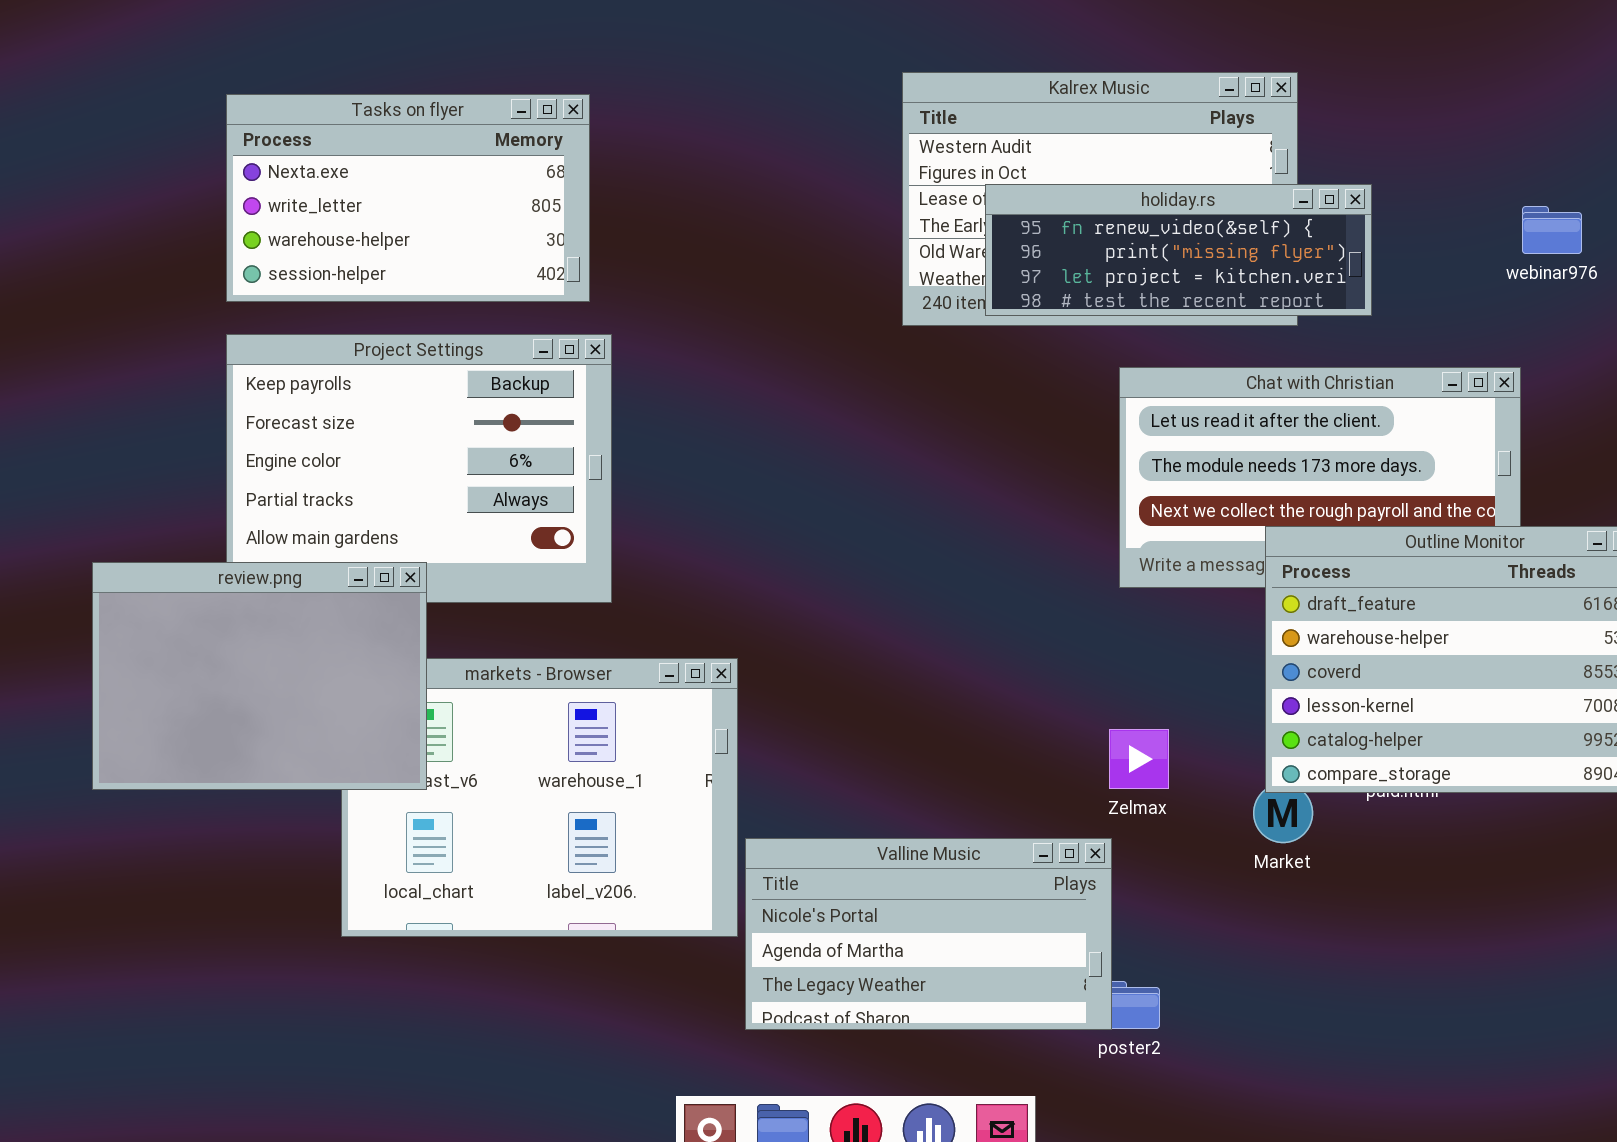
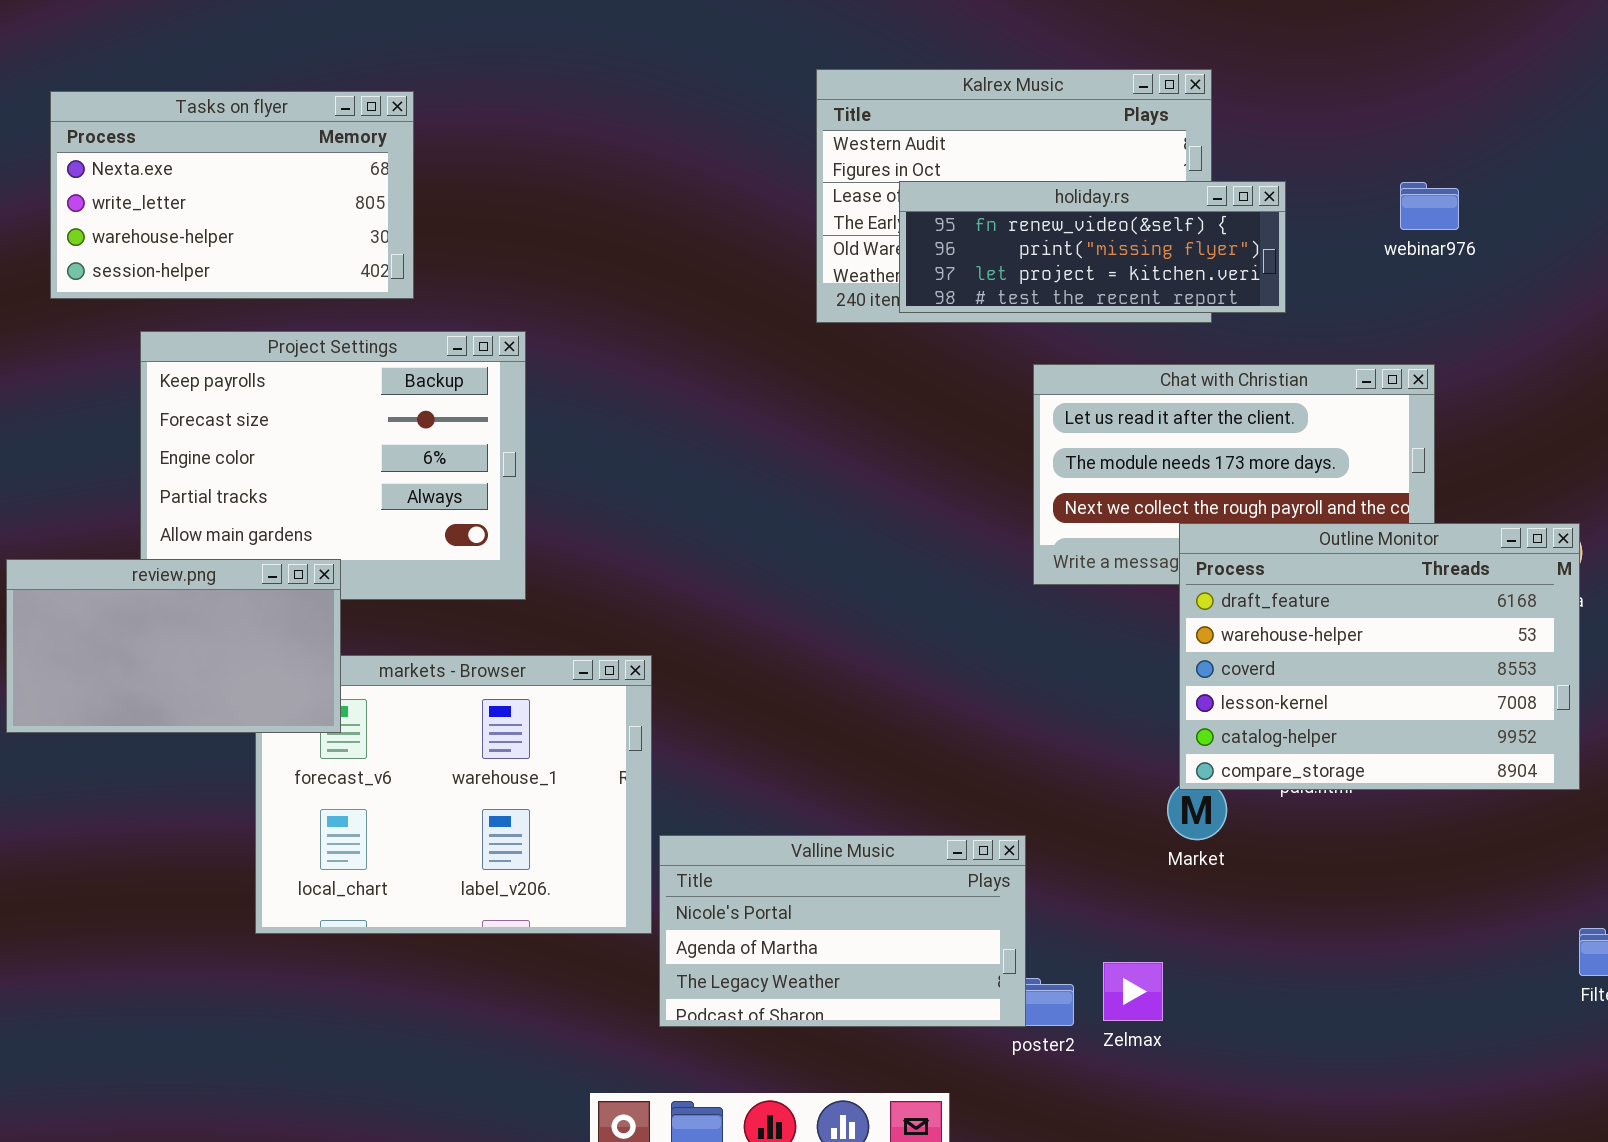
Tasks on flyer: [226,94,590,302] -> [50,91,414,299], moved
webinar976: [1522,206,1582,254] -> [1400,182,1459,230], moved
review.png: [92,562,427,790] -> [6,559,341,733], resized
Zelmax: [1109,729,1169,789] -> [1103,962,1163,1021], moved

